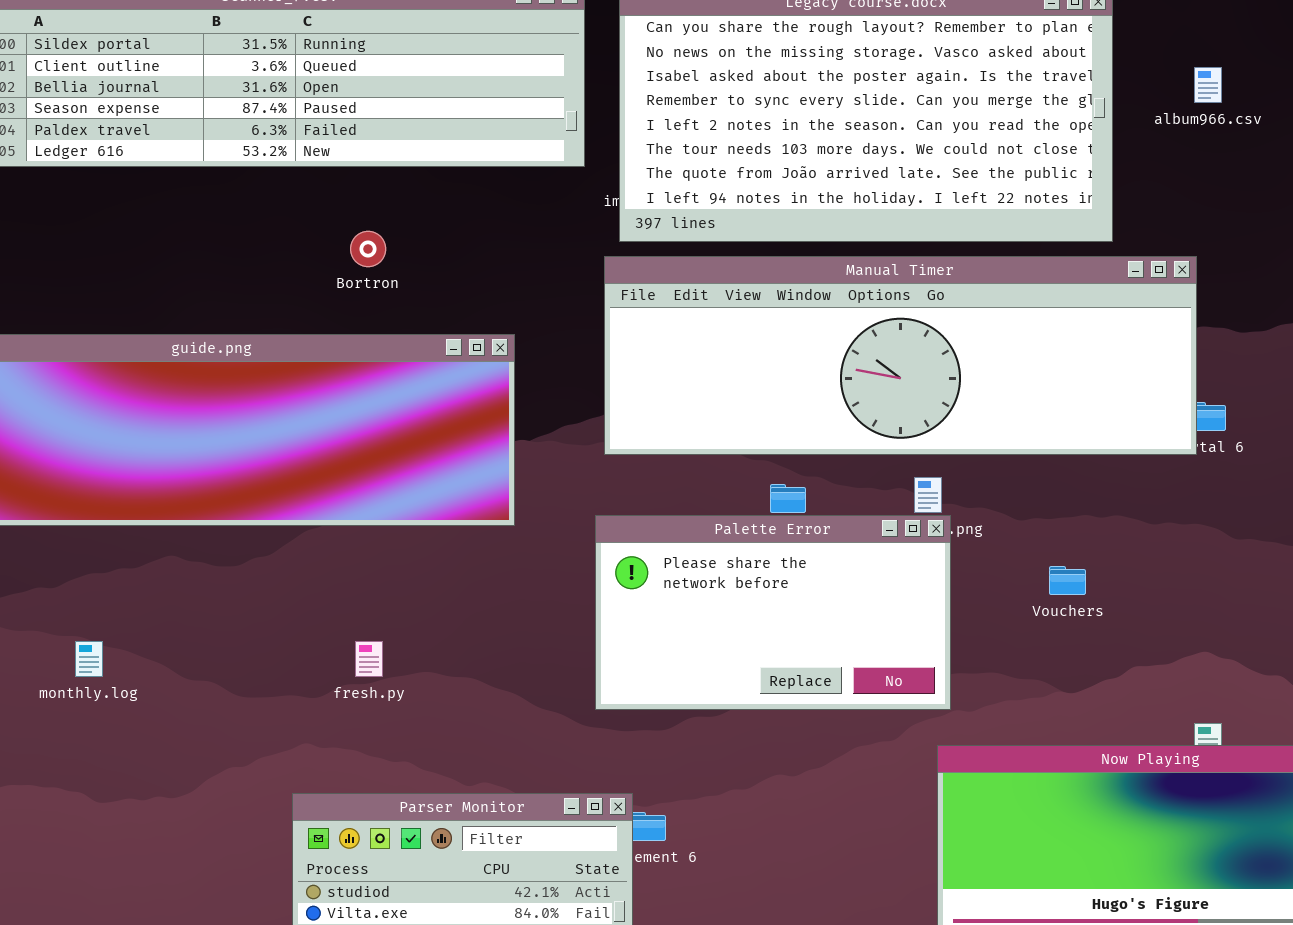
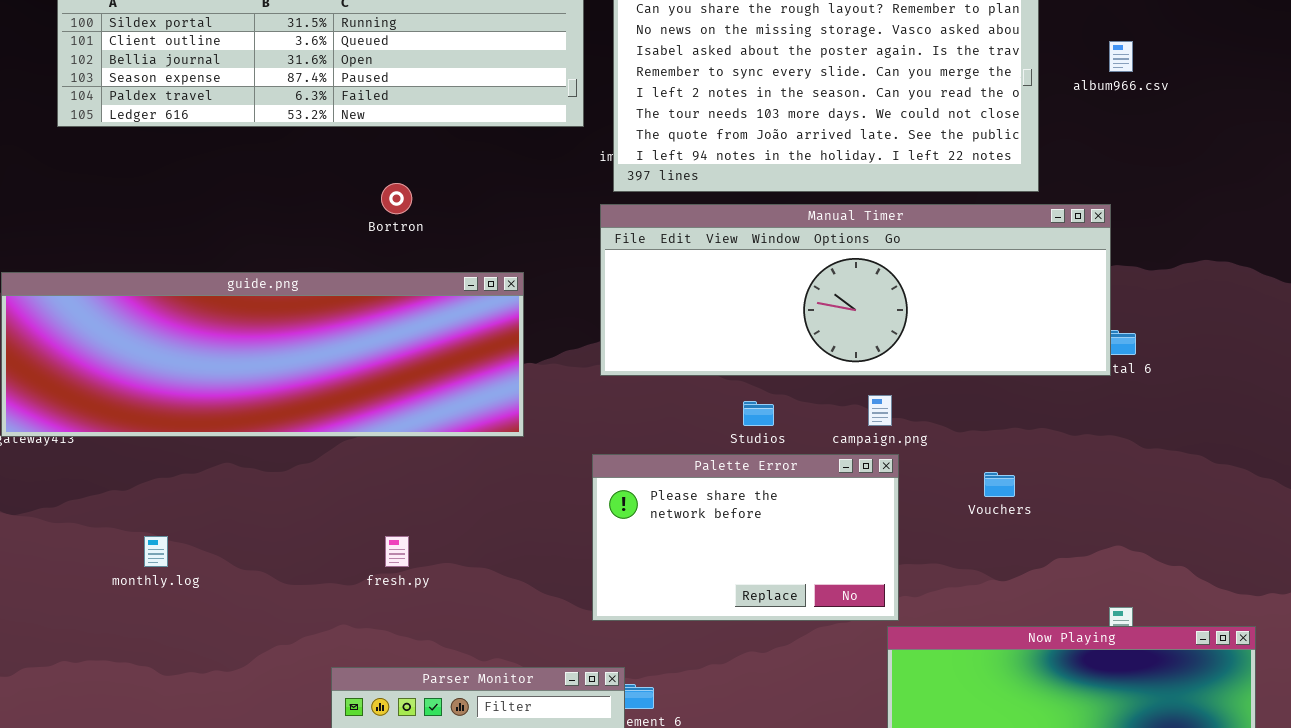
Palette Error: [595,515,951,710] -> [592,454,899,621], moved

